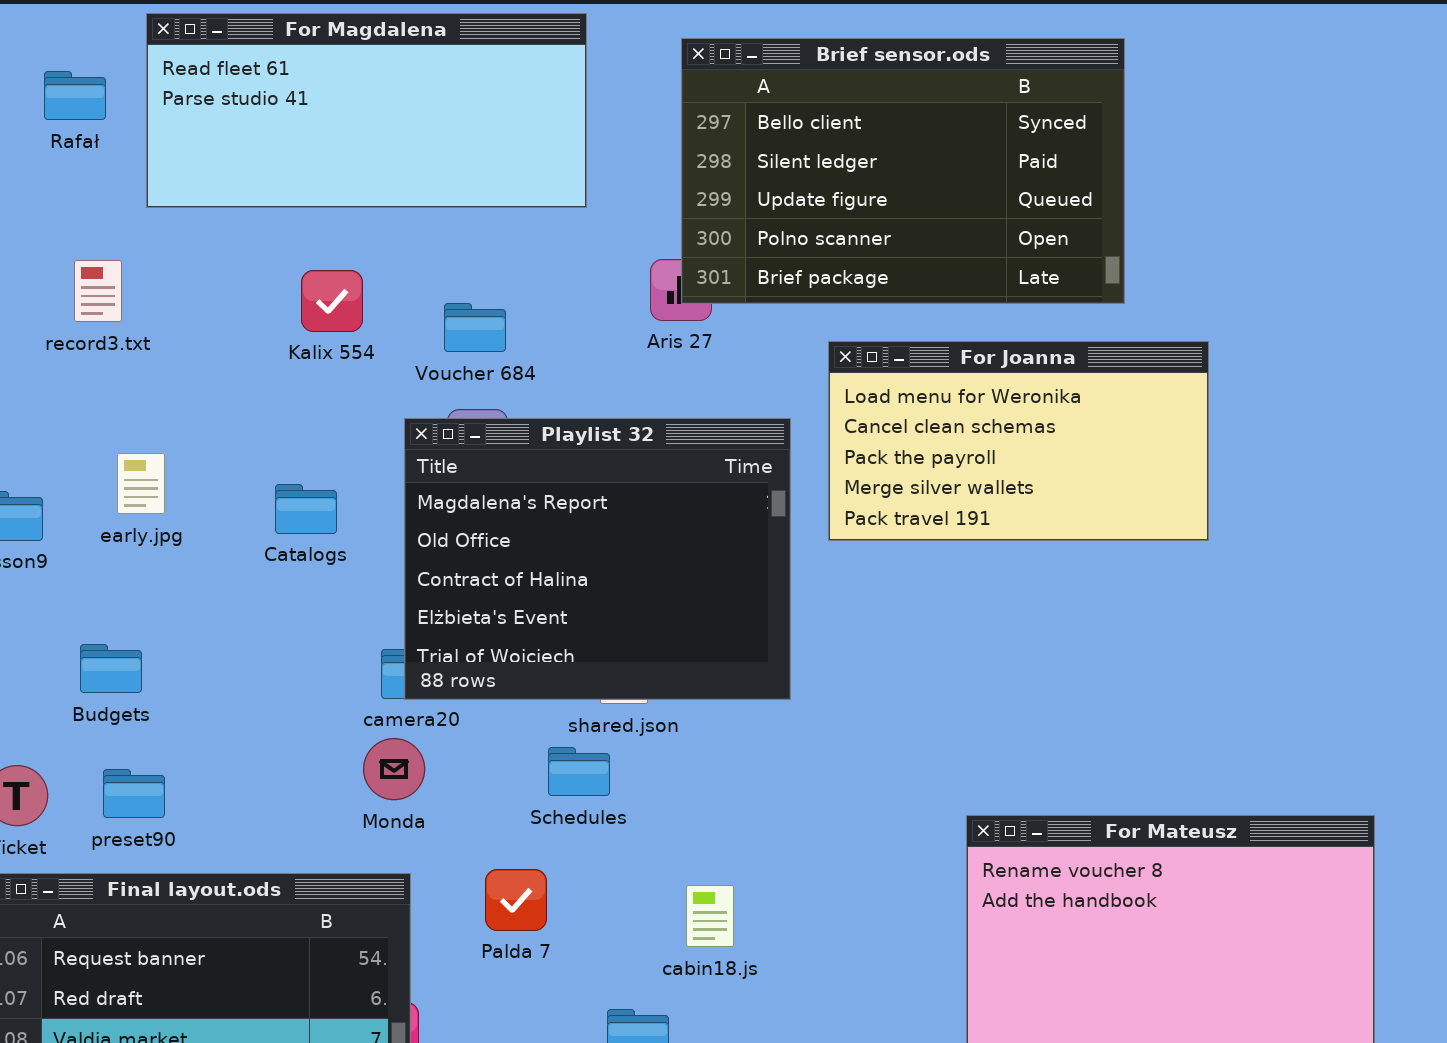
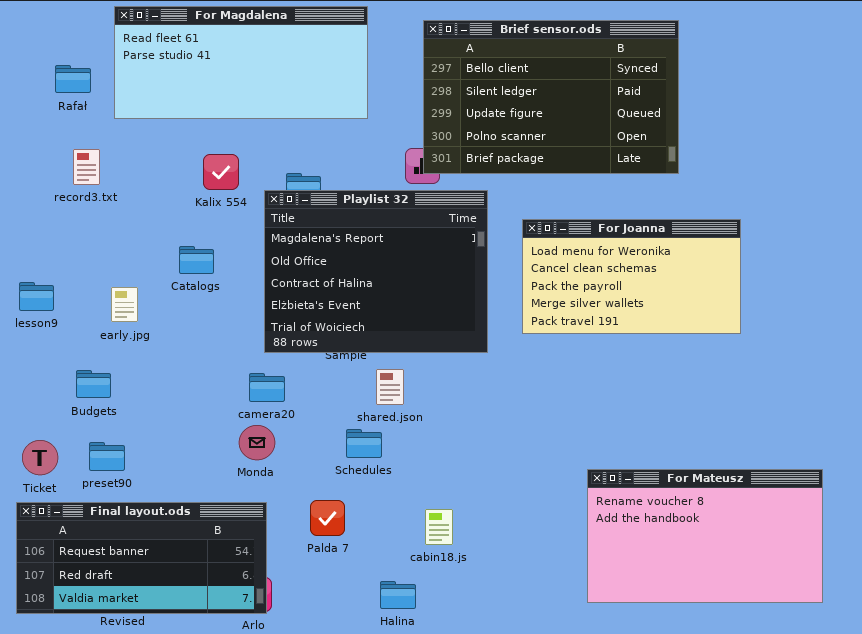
Rafał: [44,71,106,120] -> [55,65,91,93], moved
For Joanna: [828,341,1209,541] -> [522,219,741,334], moved
Playlist 32: [404,418,791,700] -> [264,190,488,353], moved
early.jpg: [117,453,165,514] -> [111,287,138,322], moved
Catalogs: [275,484,337,534] -> [179,246,214,274], moved

